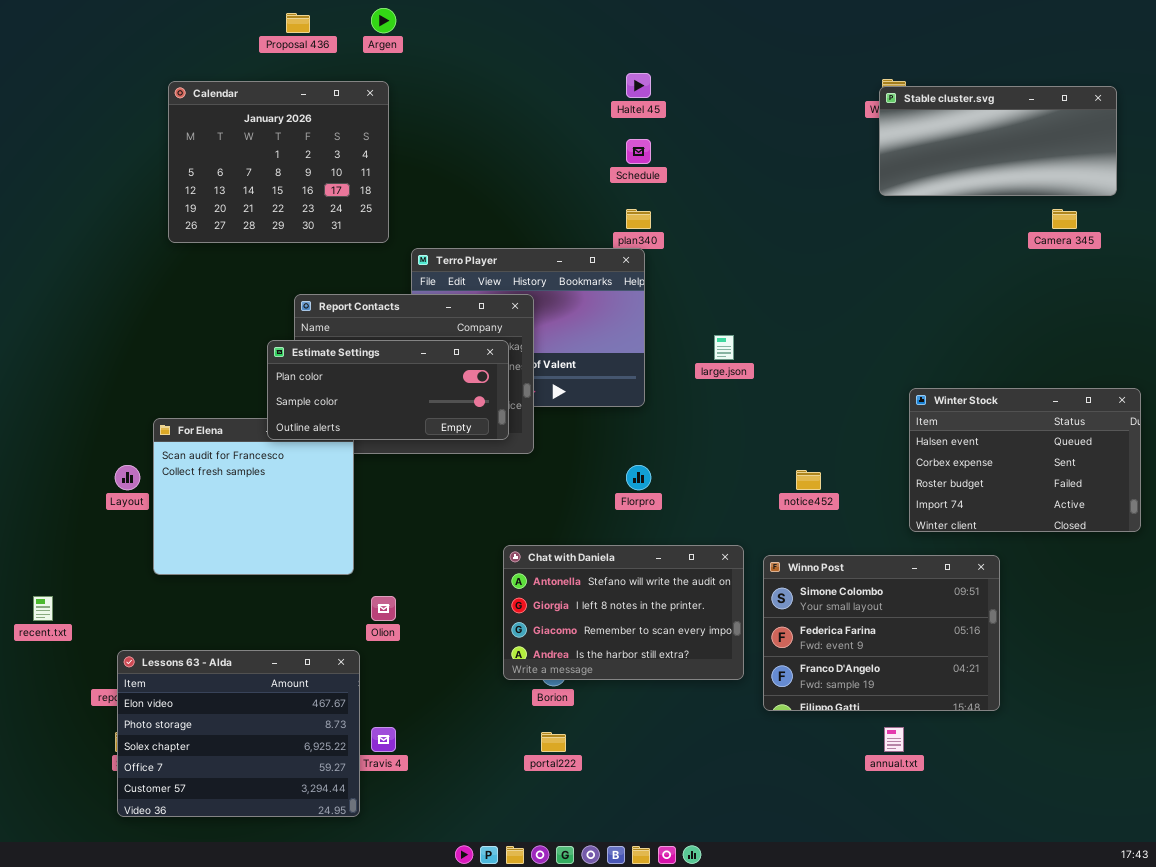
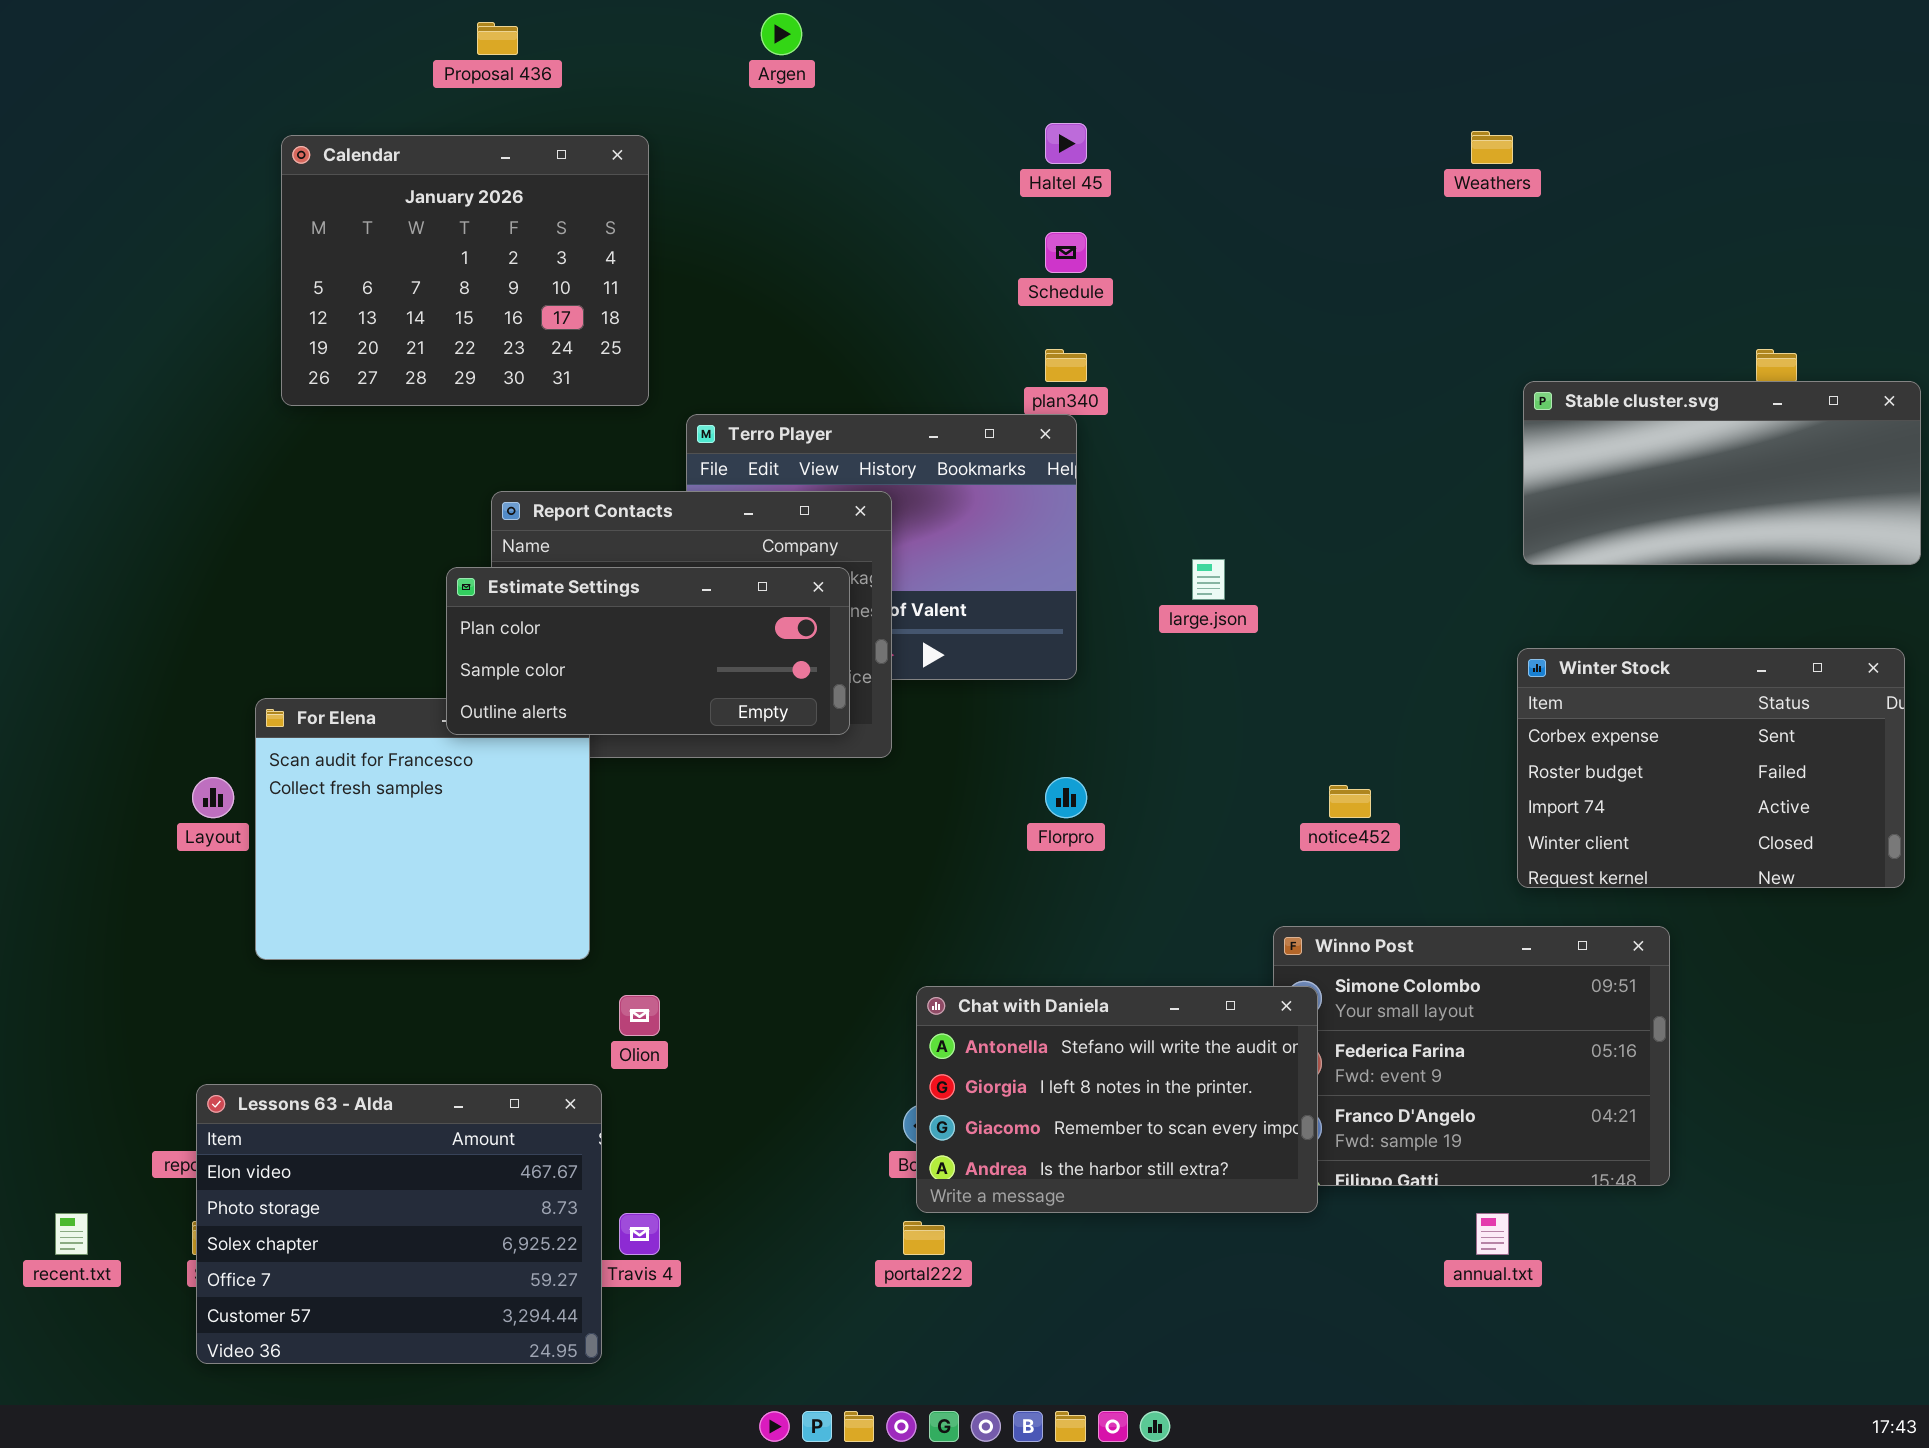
Argen: [371,8,396,33] -> [761,13,802,55], moved
Stable cluster.svg: [879,86,1117,196] -> [1523,381,1921,565], moved
Winter Stock: [909,388,1141,532] -> [1517,648,1905,888], scrolled down 1 row
Chat with Daniela: [503,545,744,680] -> [916,986,1318,1213], moved
recent.txt: [33,596,53,621] -> [55,1213,88,1255], moved

